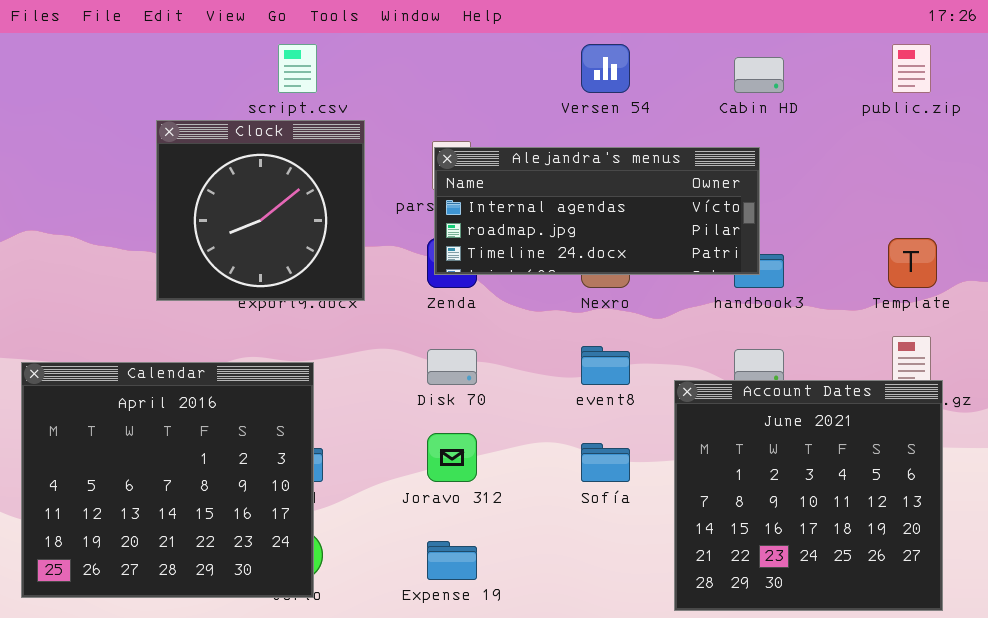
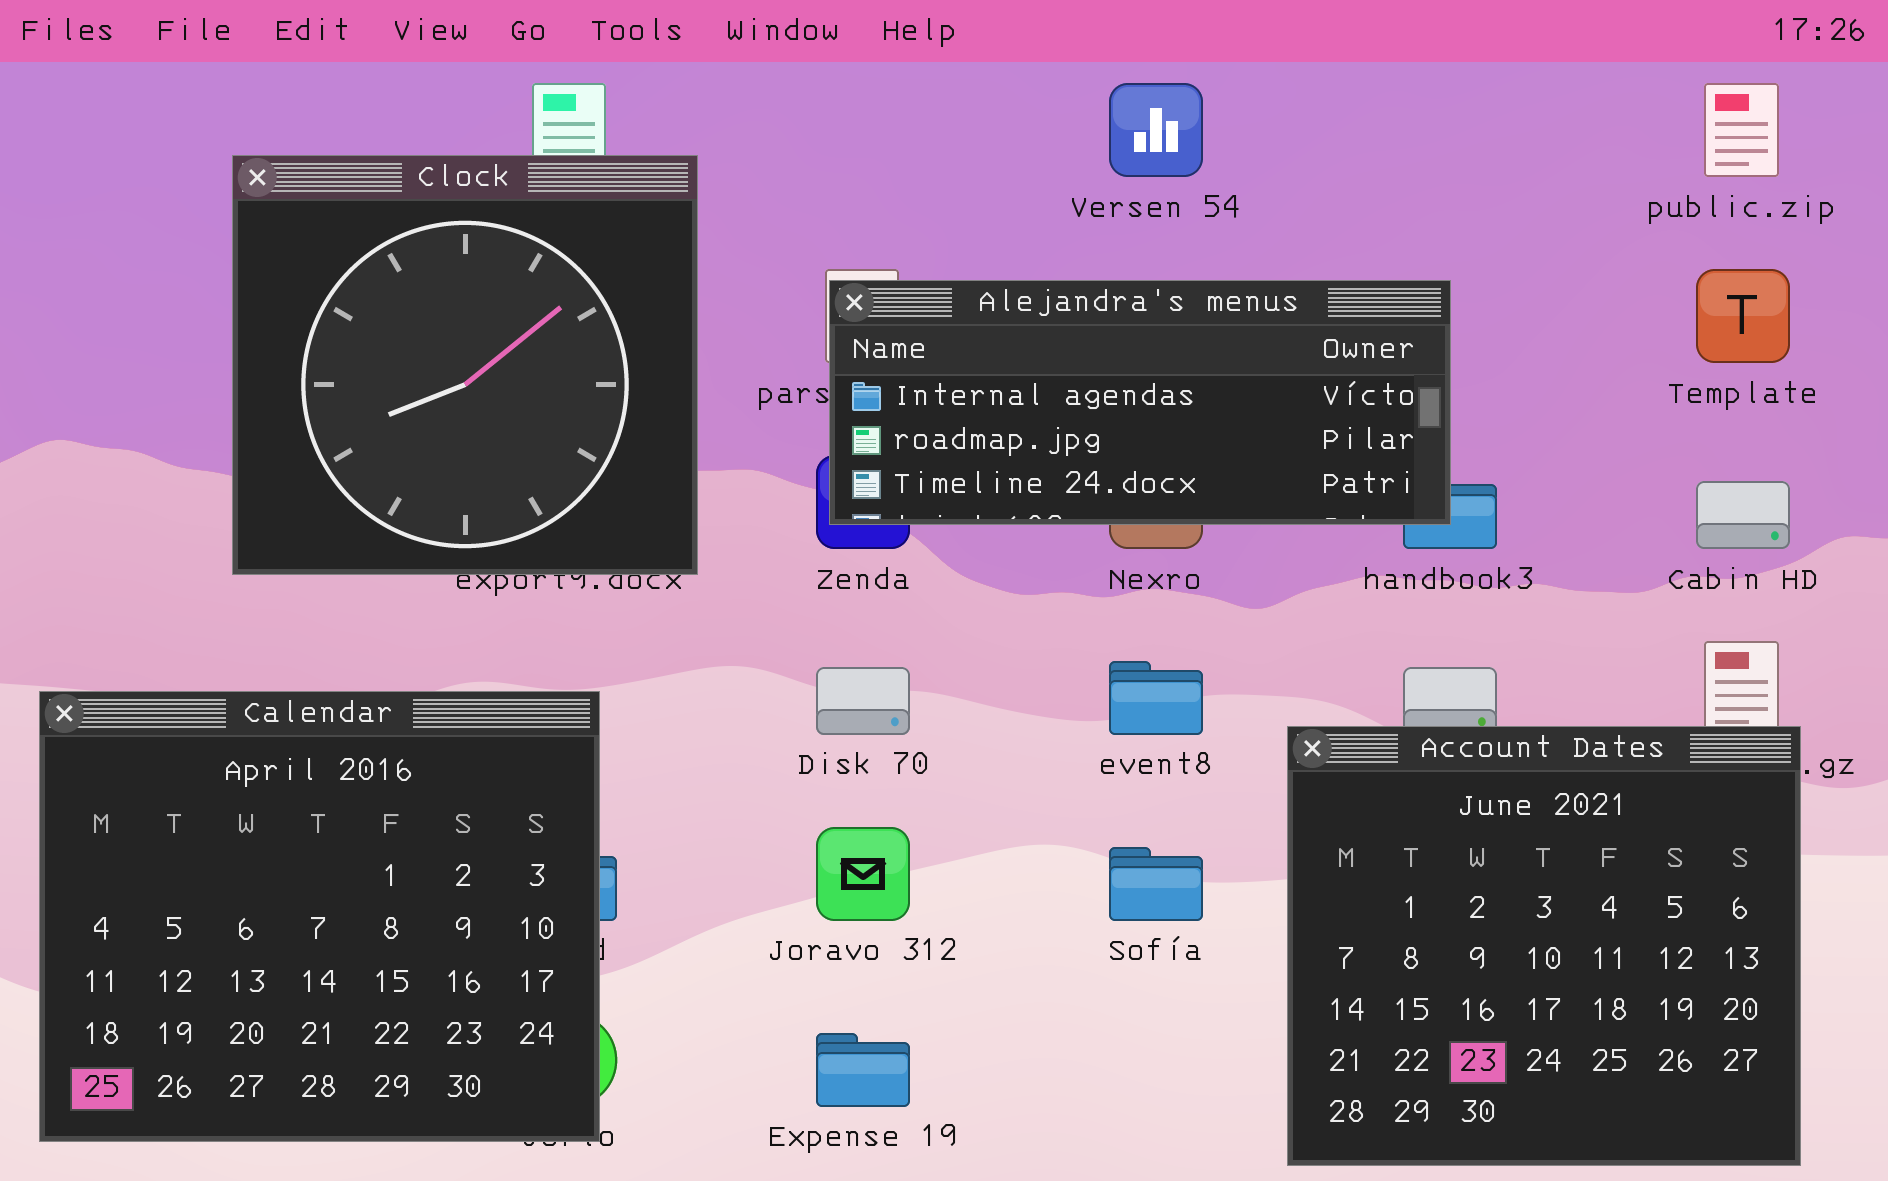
Cabin HD: [734,57,784,93] -> [1696,481,1790,549], moved
Clock: [156,120,365,301] -> [232,155,698,575], resized
Template: [888,238,937,288] -> [1696,269,1790,363], moved

